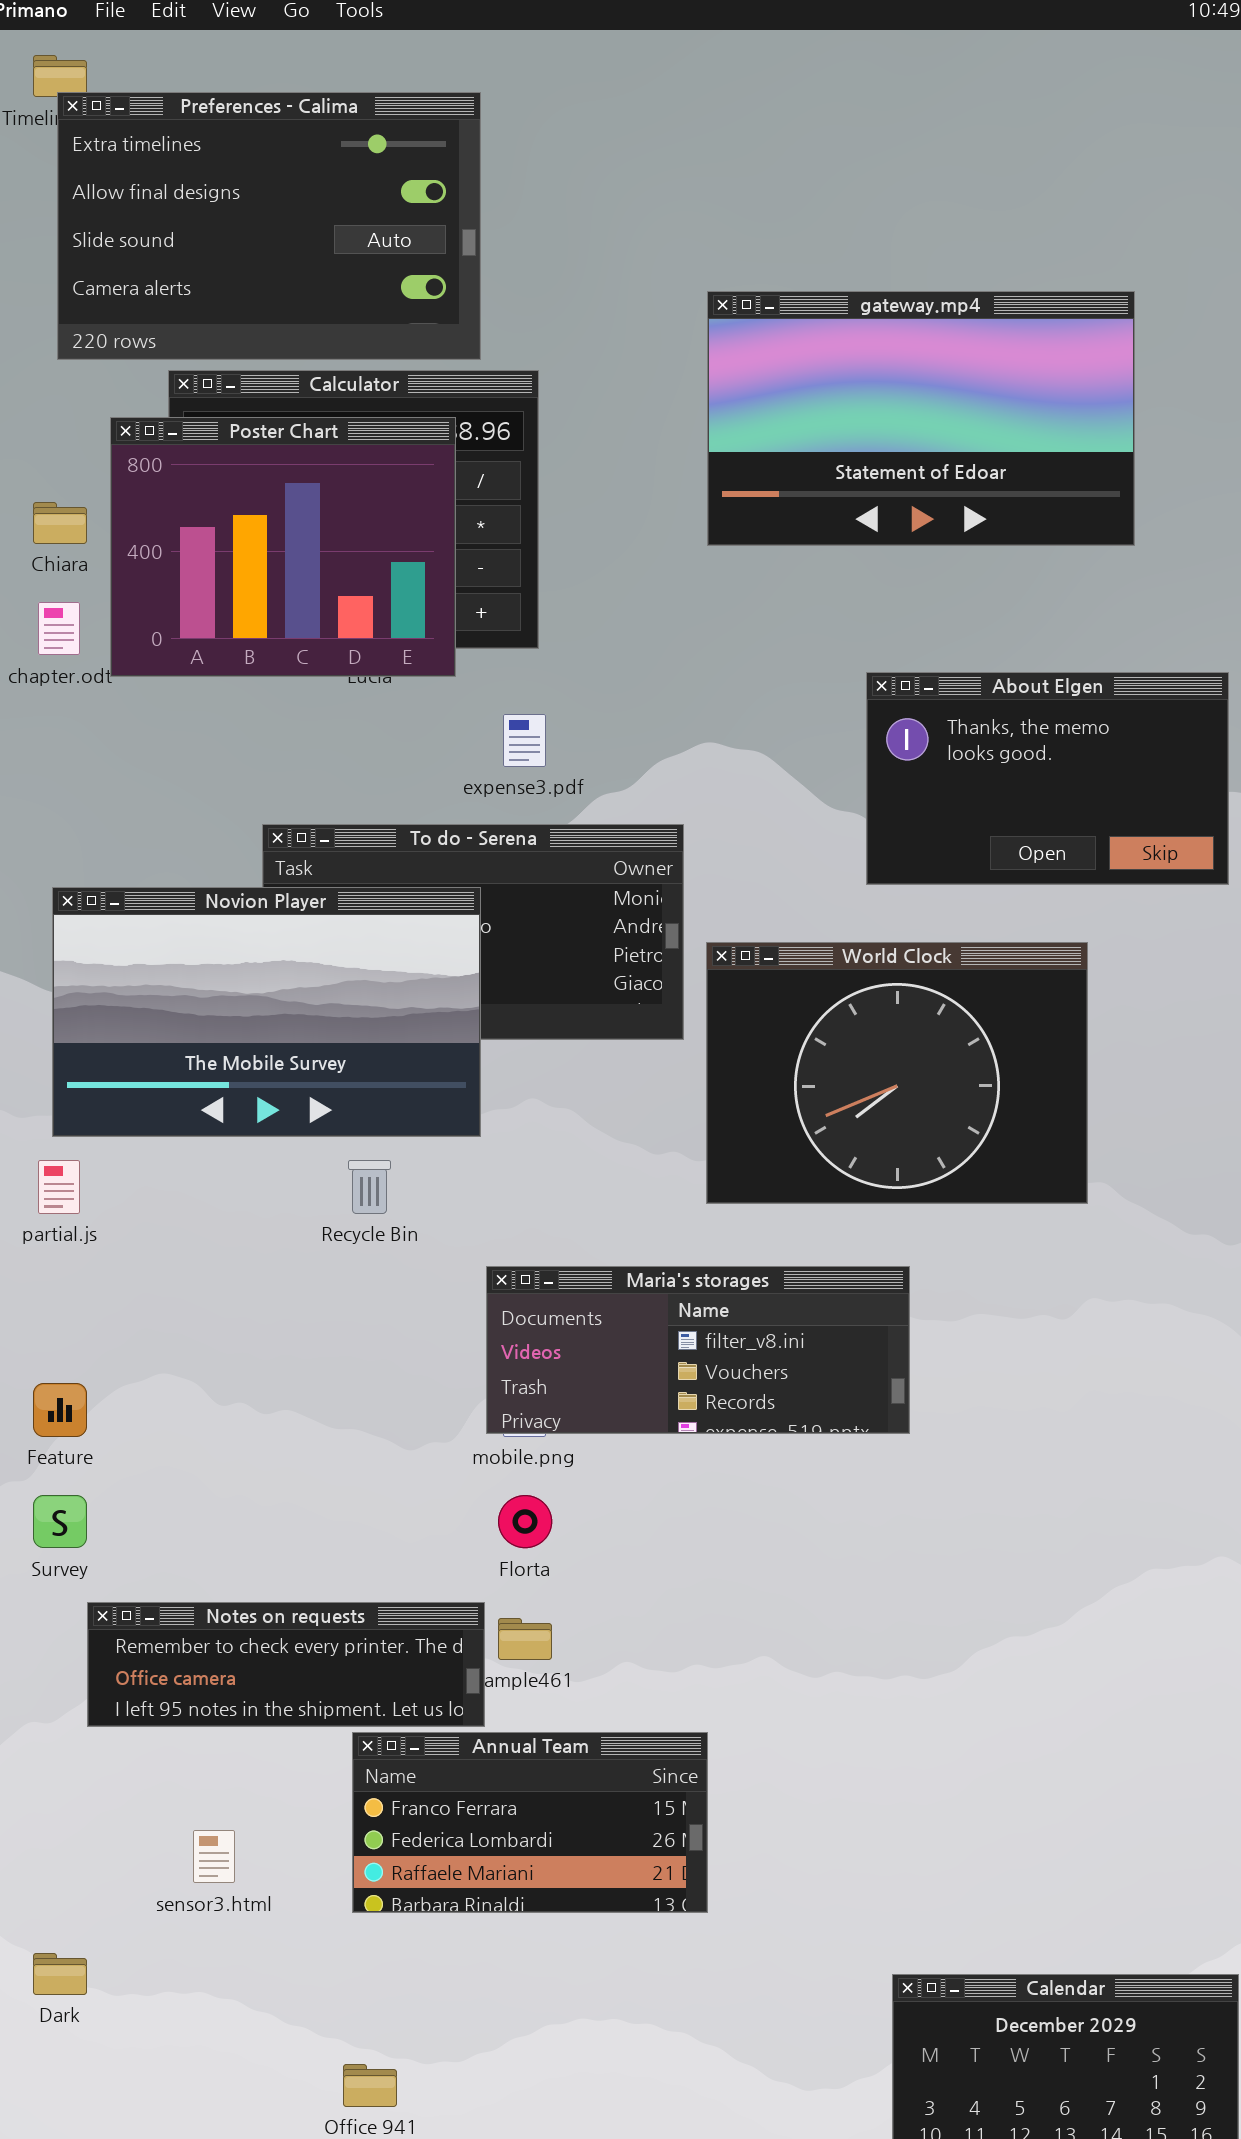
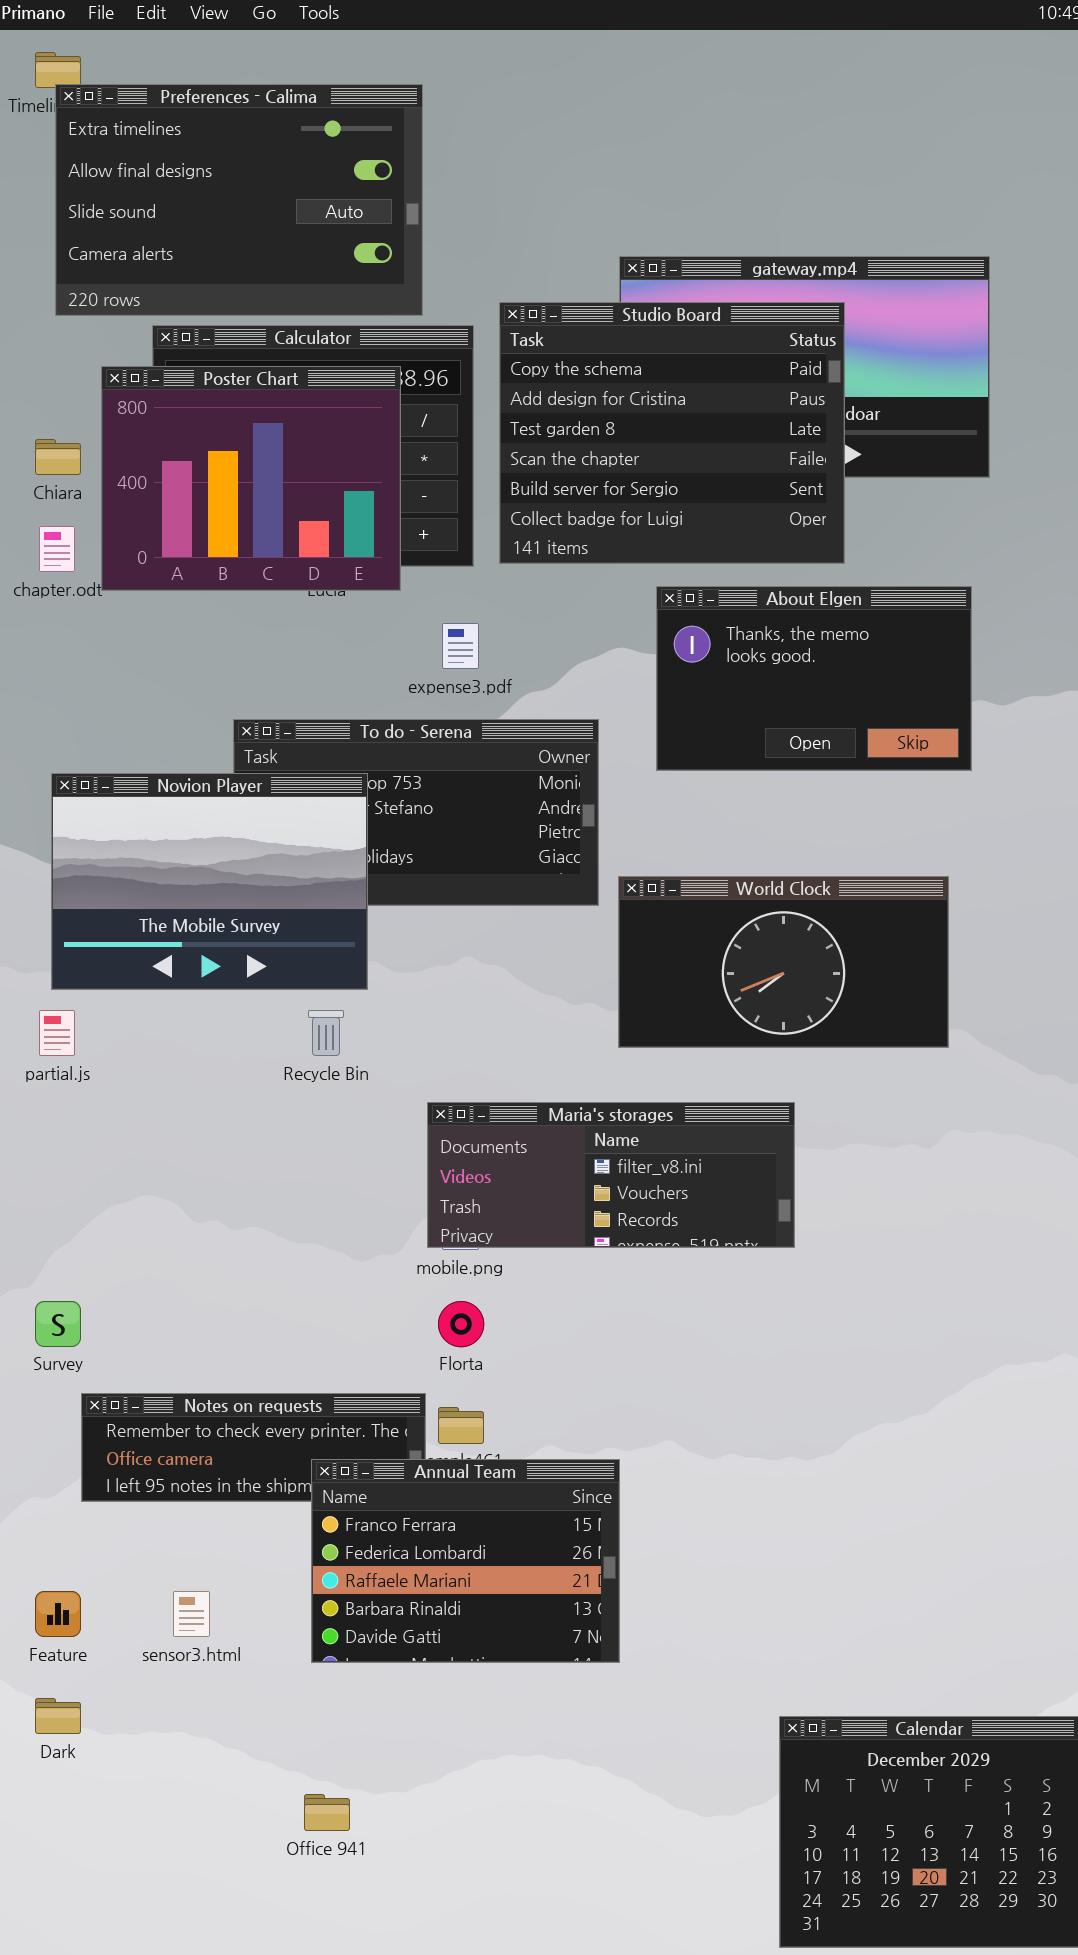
Studio Board: none -> [499,302,845,564], opened
About Elgen: [866,672,1229,885] -> [656,586,972,771], moved
Novion Player: [52,887,481,1137] -> [51,773,368,990], resized
World Clock: [706,942,1088,1204] -> [618,876,949,1048], resized
Feature: [33,1383,87,1437] -> [35,1591,81,1637], moved
Annual Team: [352,1732,708,1913] -> [311,1459,620,1663], resized

